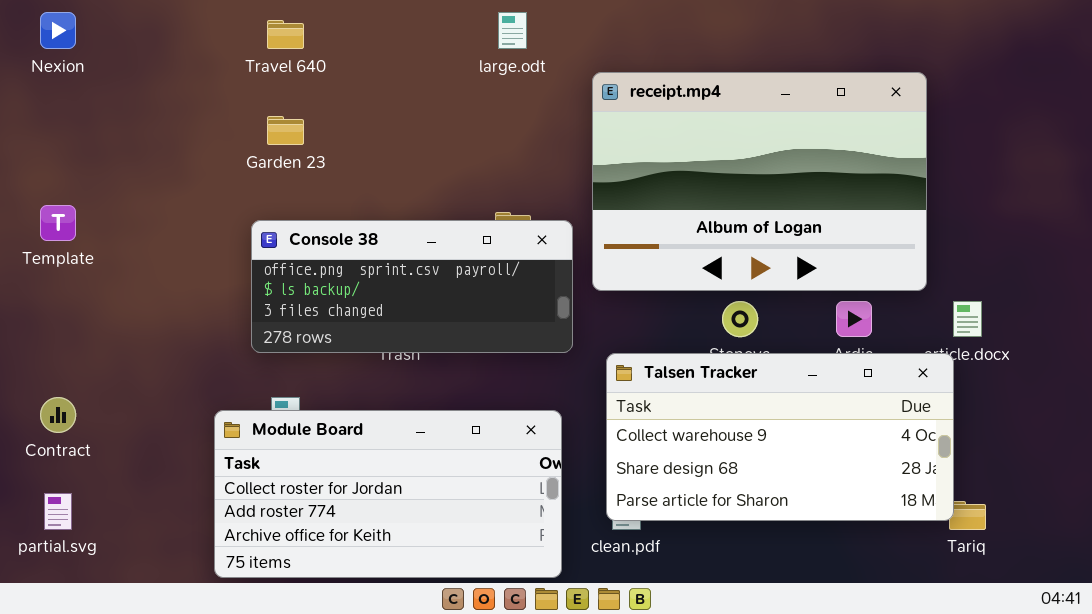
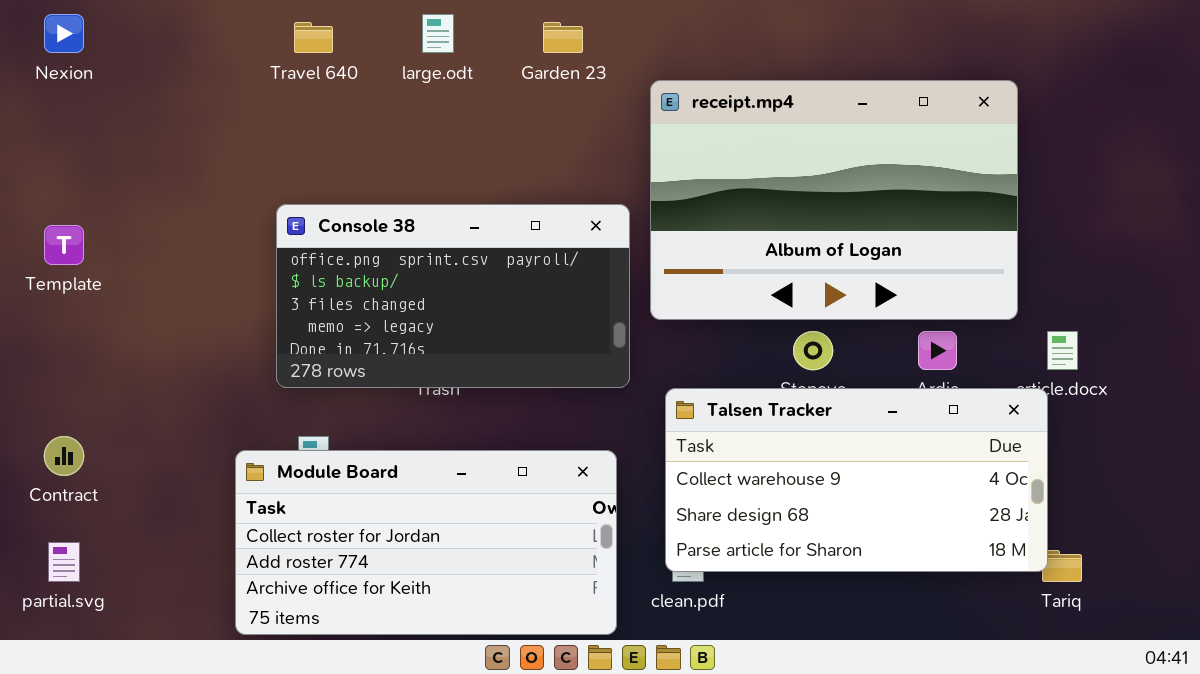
large.odt: [498,12,527,49] -> [422,14,454,53], moved
Garden 23: [267,116,304,145] -> [543,22,583,53], moved
Console 38: [251,220,573,353] -> [276,204,630,388], resized

